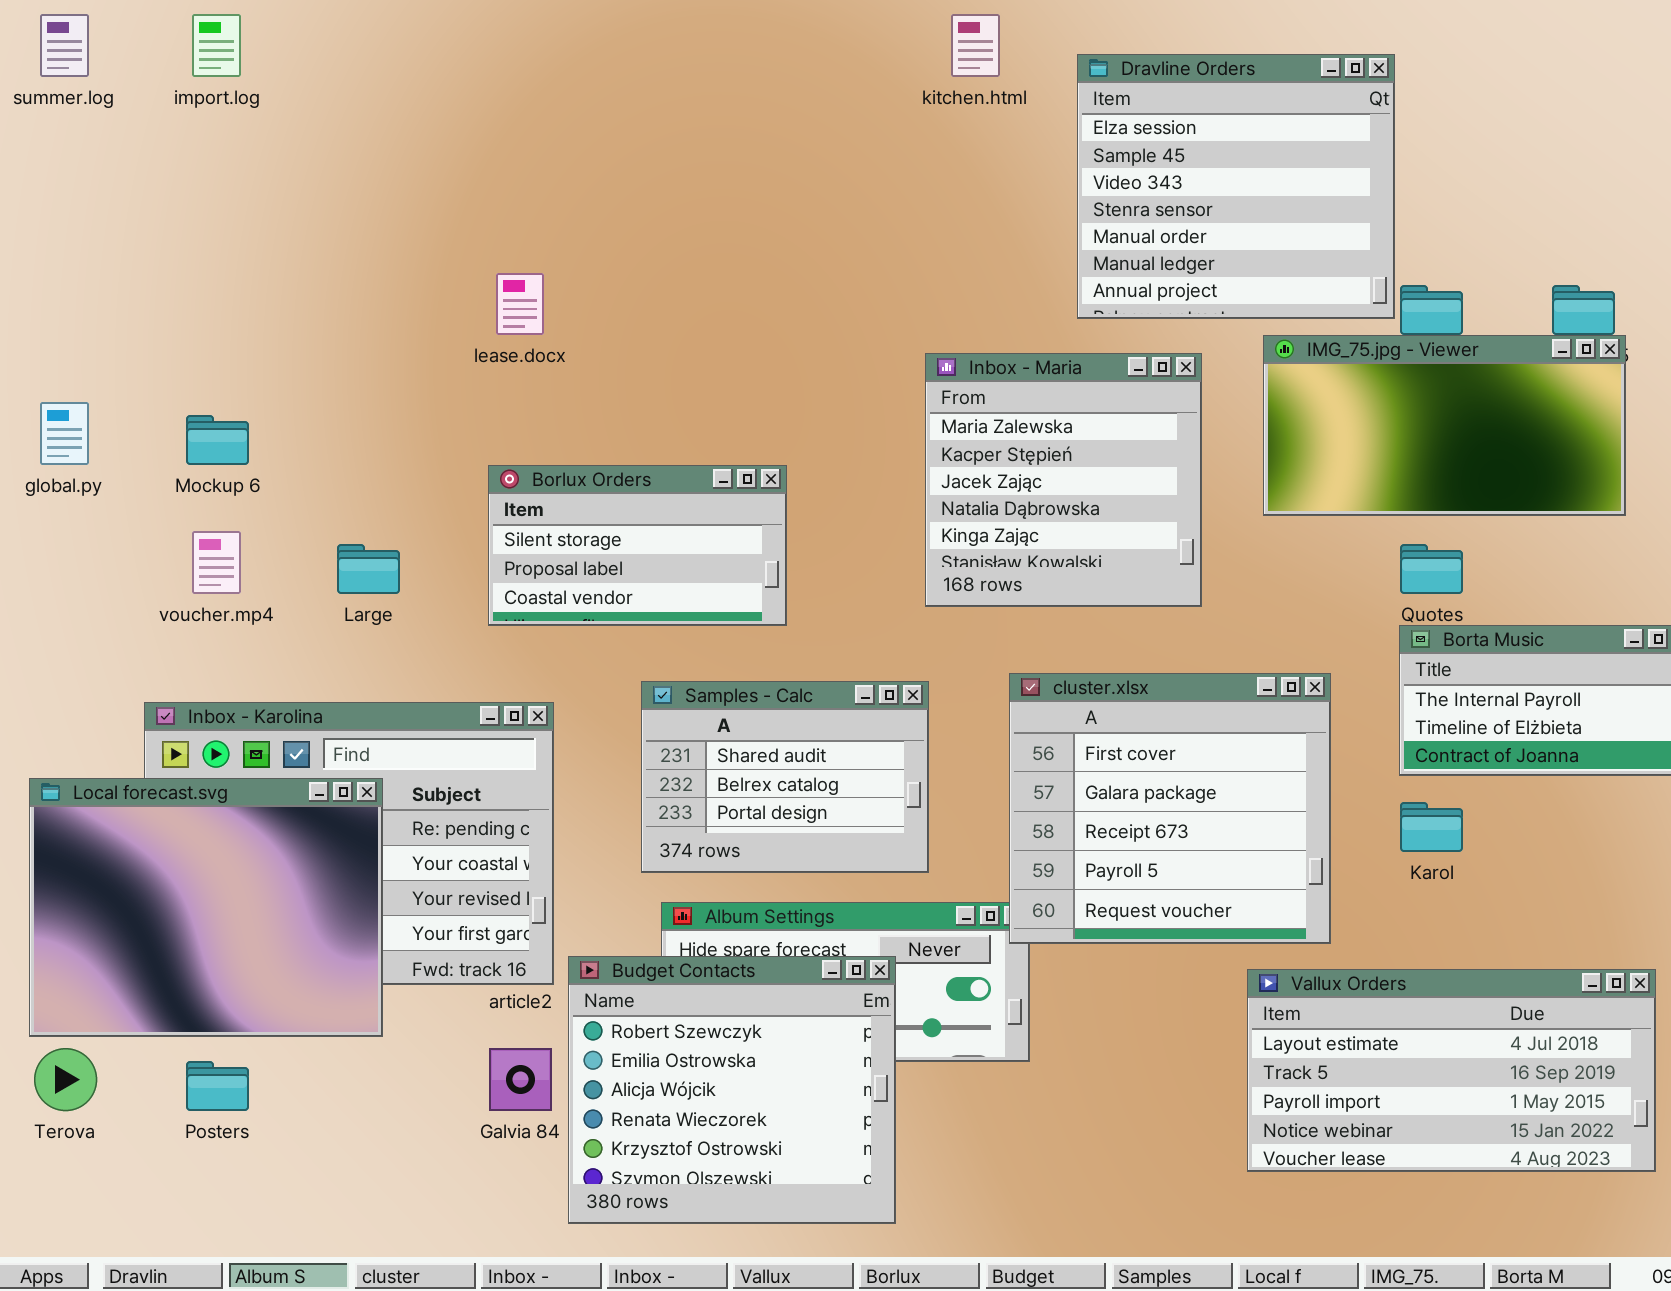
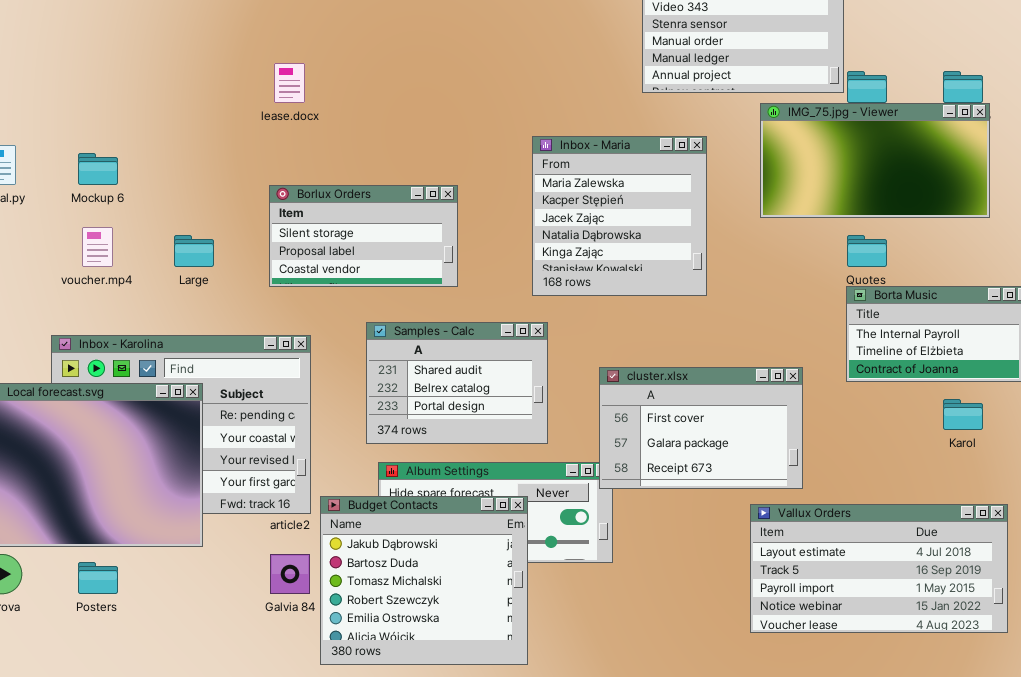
Inbox - Maria: [925,353,1202,607] -> [532,136,707,296], moved
cluster.xlsx: [1009,673,1331,944] -> [599,367,803,489], resized
Karol: [1400,802,1463,852] -> [943,399,983,430], moved
Budget Contacts: [568,956,896,1224] -> [320,496,528,665], scrolled up 3 rows

